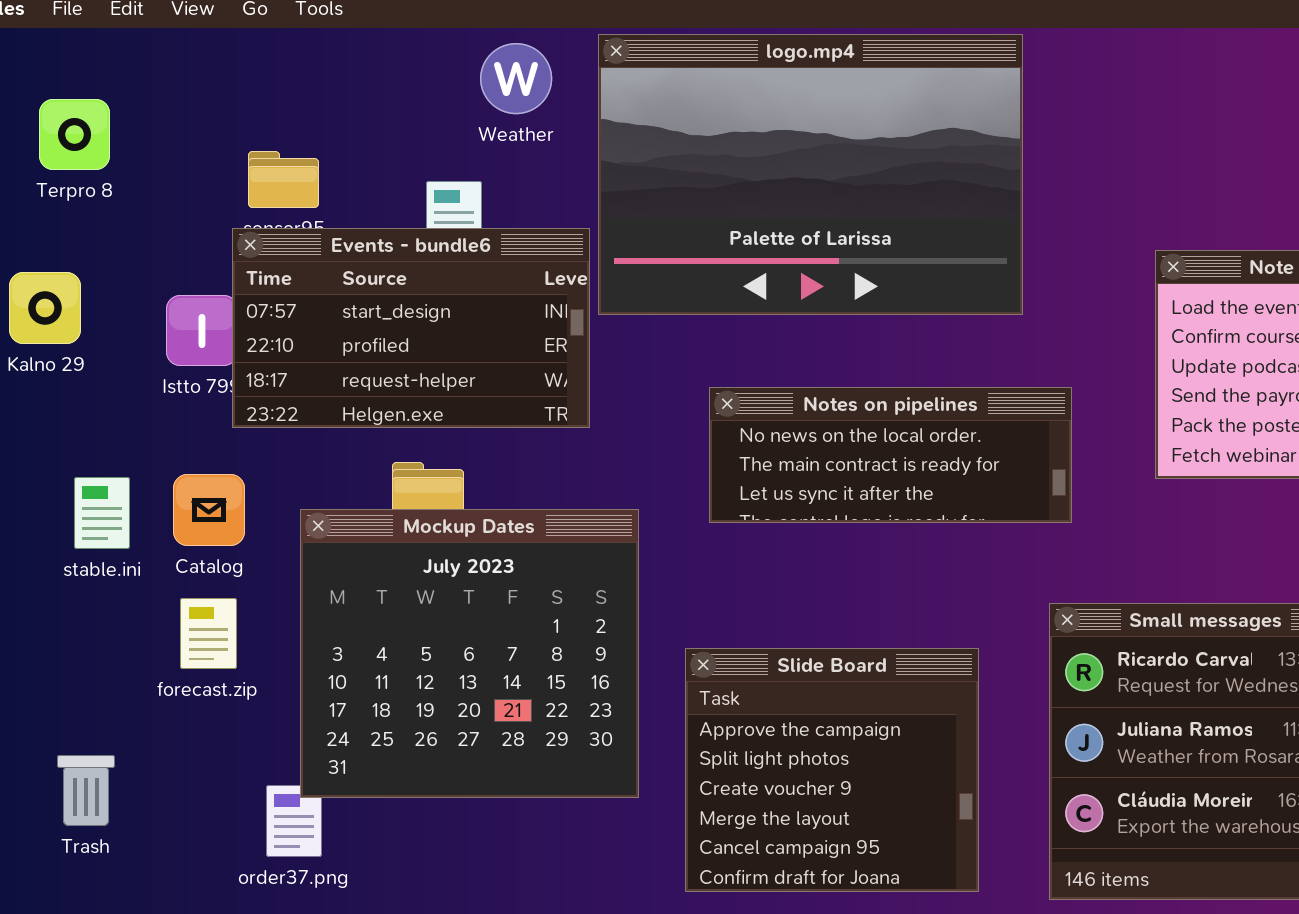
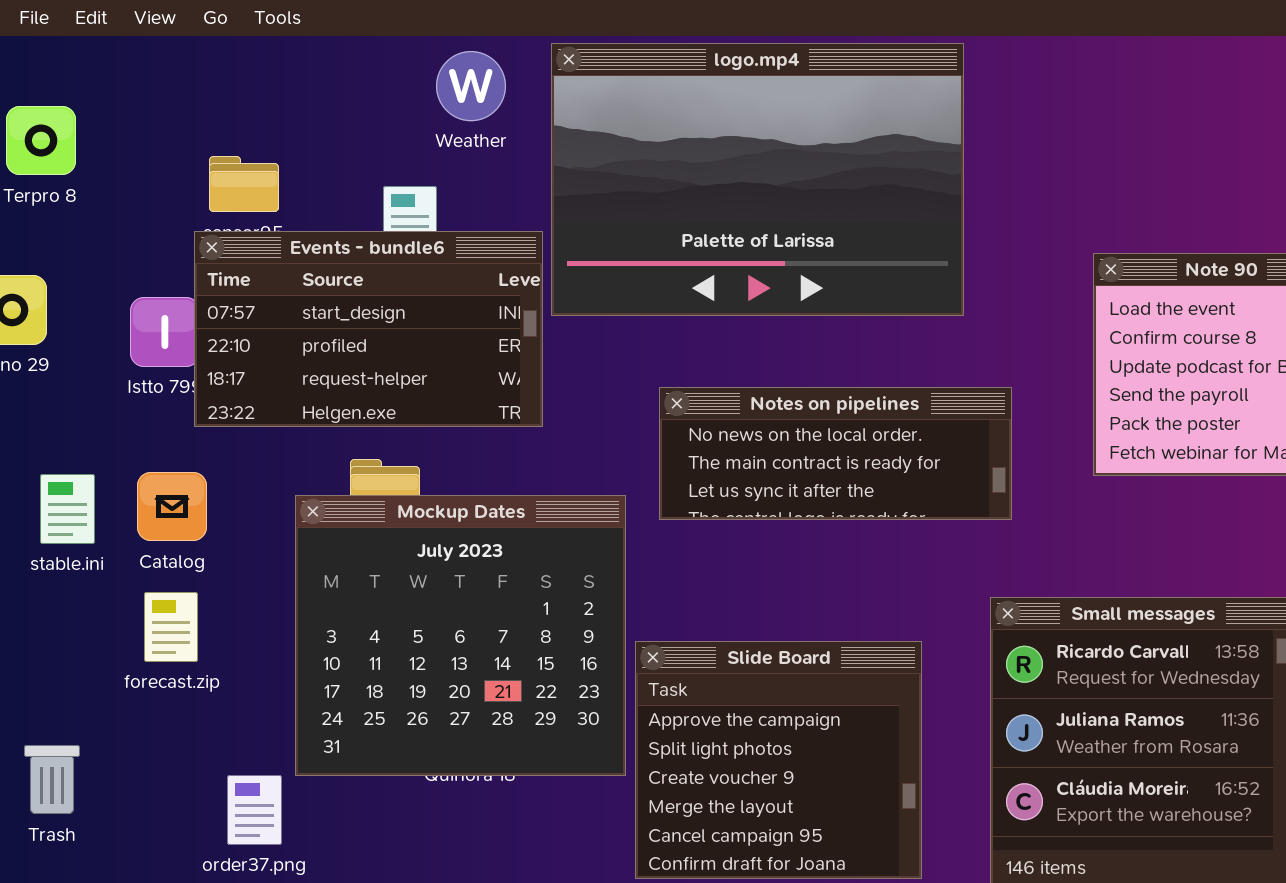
Mockup Dates: [300,509,639,798] -> [295,495,626,776], moved

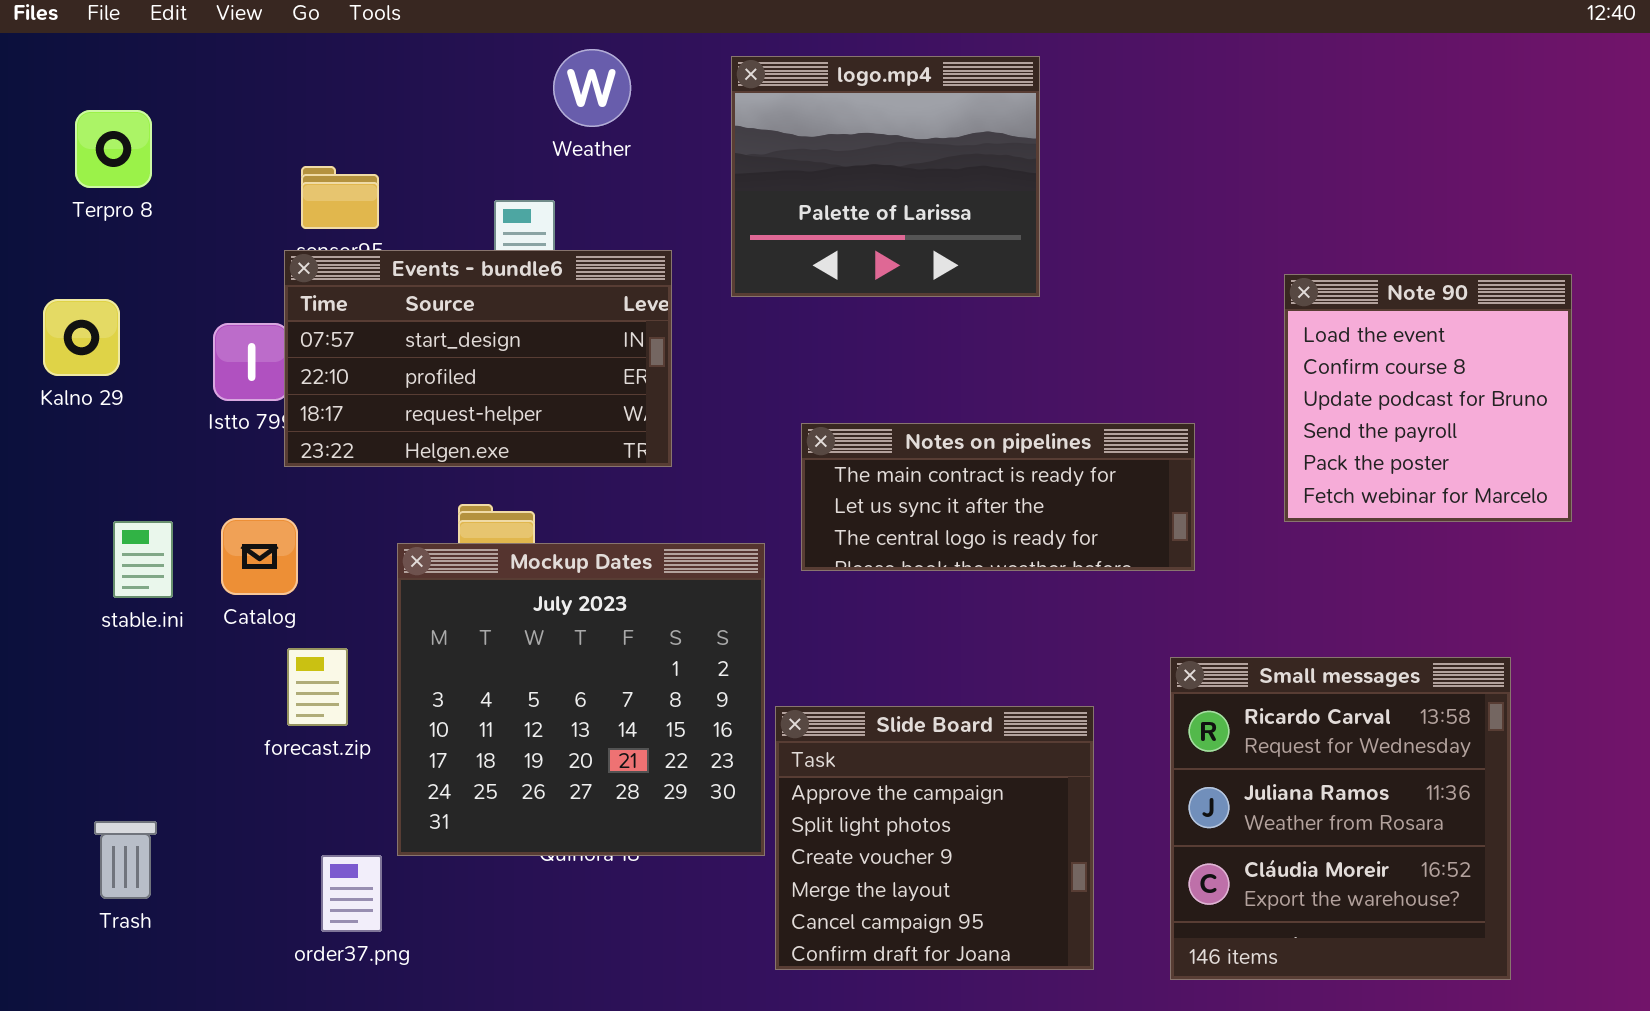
logo.mp4: [551,43,964,316] -> [731,56,1040,297], moved, resized
Notes on pipelines: [659,387,1012,520] -> [801,423,1195,571], scrolled down 1 row
forecast.zip: [144,592,198,662] -> [287,648,348,726], moved

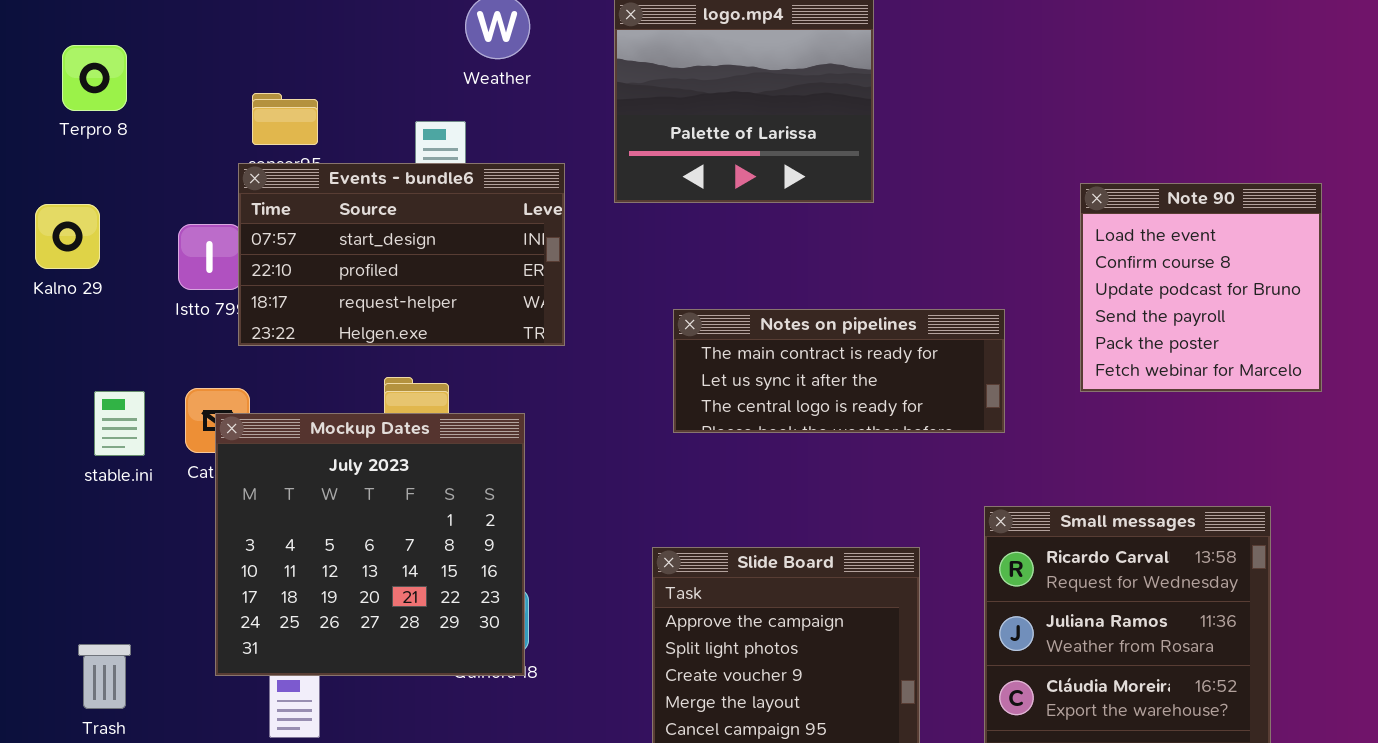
Mockup Dates: [397,543,765,856] -> [215,413,525,676], moved

